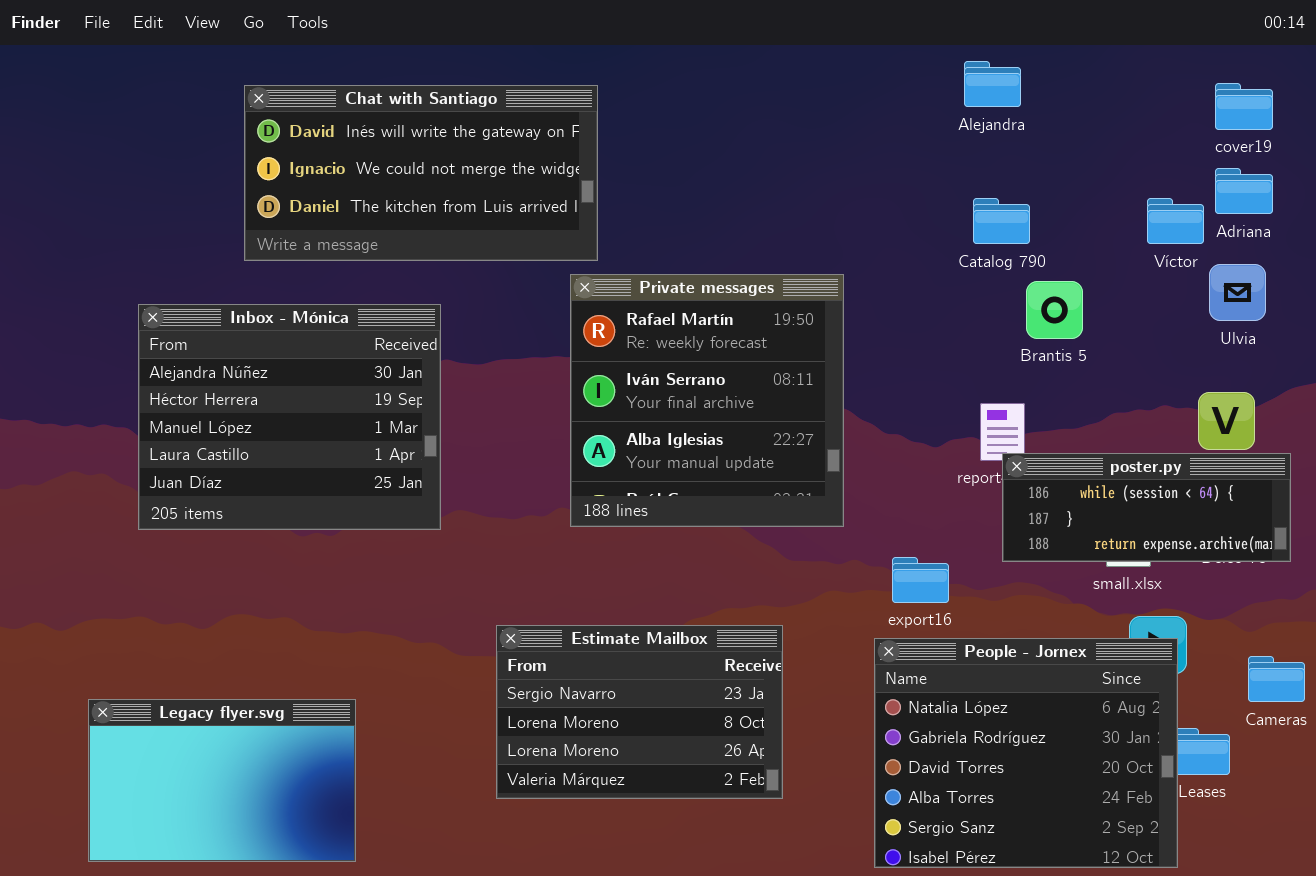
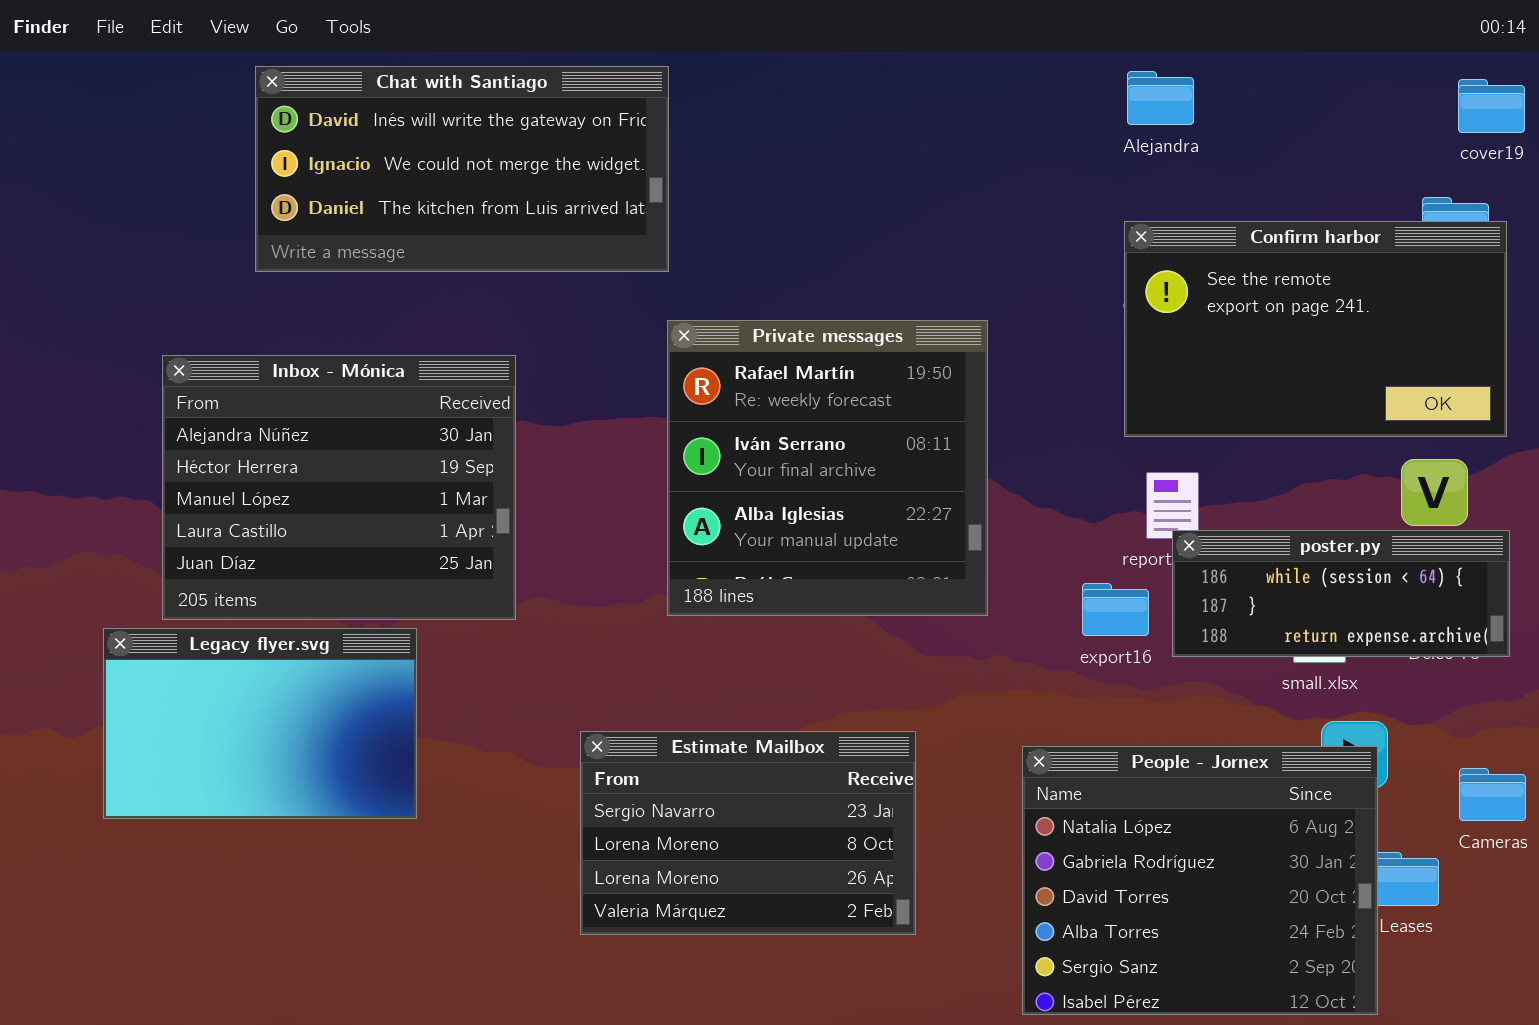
cover19: [1215,83,1273,130] -> [1458,79,1525,133], moved
Chat with Santiago: [244,85,598,261] -> [255,66,669,272], moved
Confirm harbor: none -> [1124,221,1507,437], opened
export16: [892,557,949,603] -> [1082,583,1149,636], moved
Legacy flyer.svg: [88,699,356,862] -> [103,628,417,819], moved

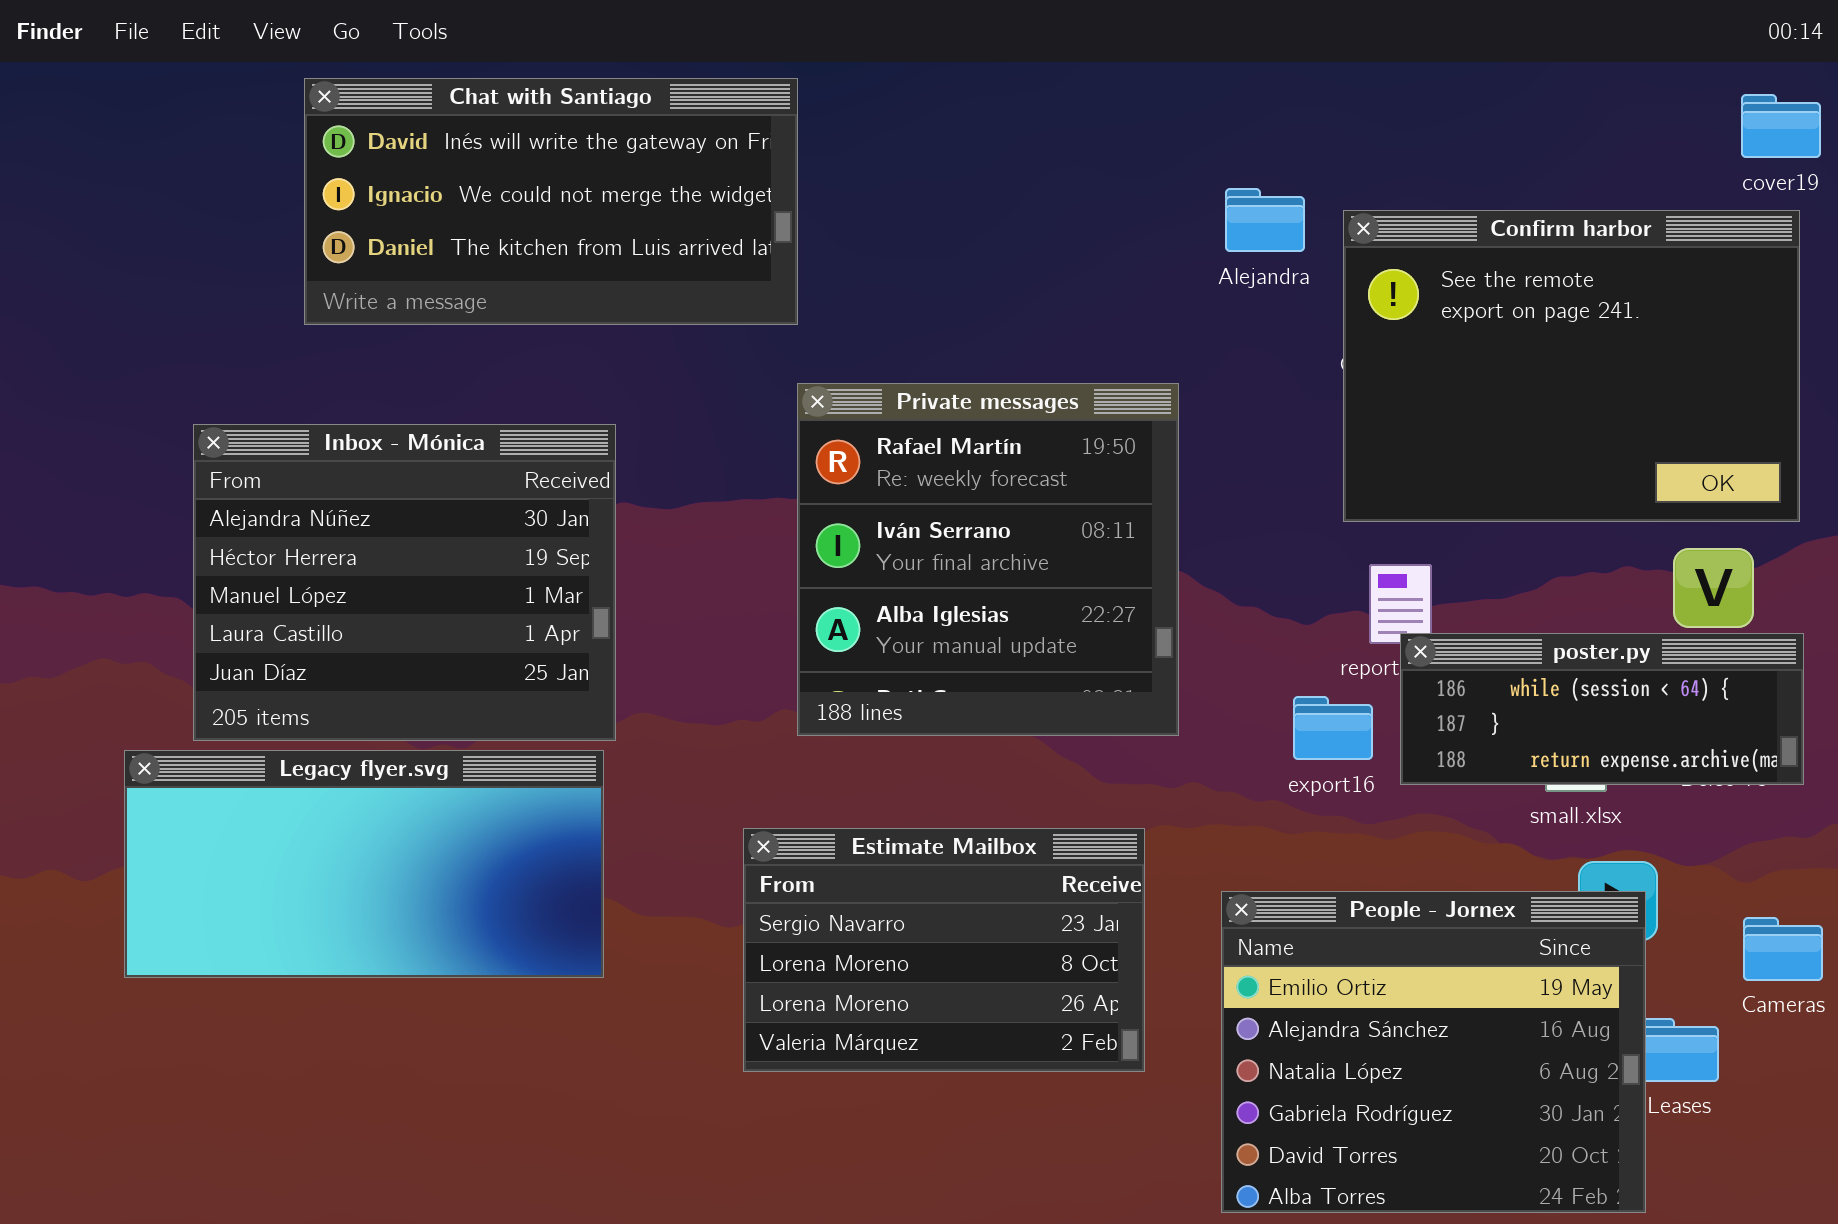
Alejandra: [1127,71,1194,125] -> [1225,188,1305,252], moved
Confirm harbor: [1124,221,1507,437] -> [1343,210,1800,522], resized
Legacy flyer.svg: [103,628,417,819] -> [124,750,604,978], resized
Estimate Mailbox: [580,731,916,935] -> [743,828,1145,1072], moved
People - Jornex: [1022,746,1378,1015] -> [1221,891,1646,1213], scrolled up 2 rows

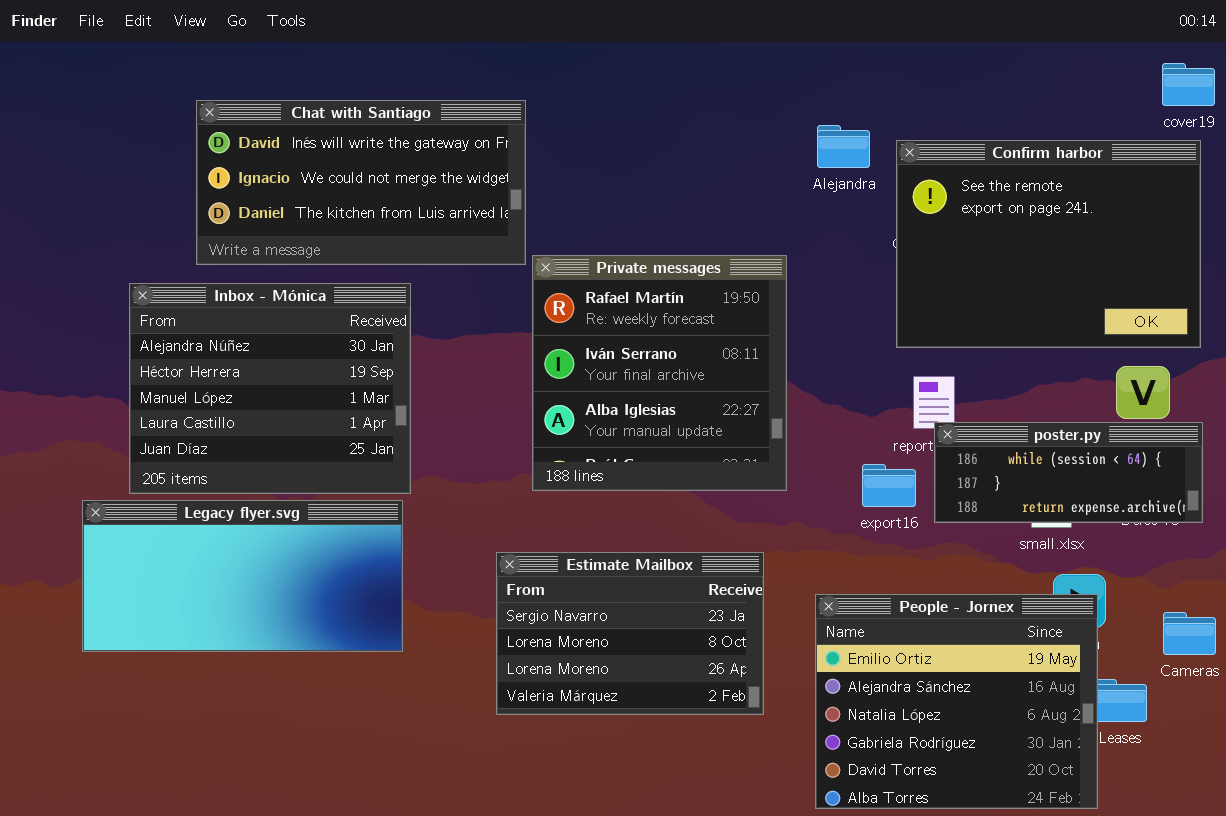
Chat with Santiago: [304,78,798,325] -> [196,100,526,265], moved

